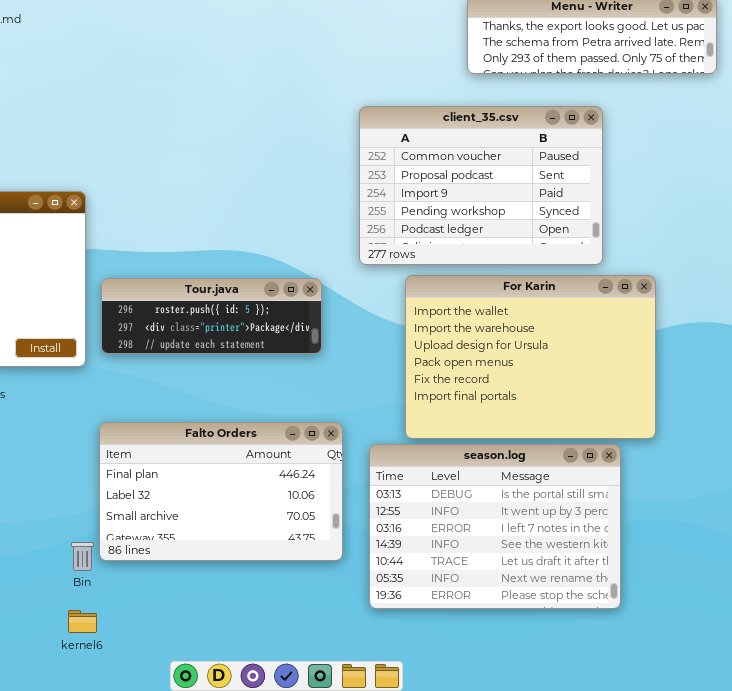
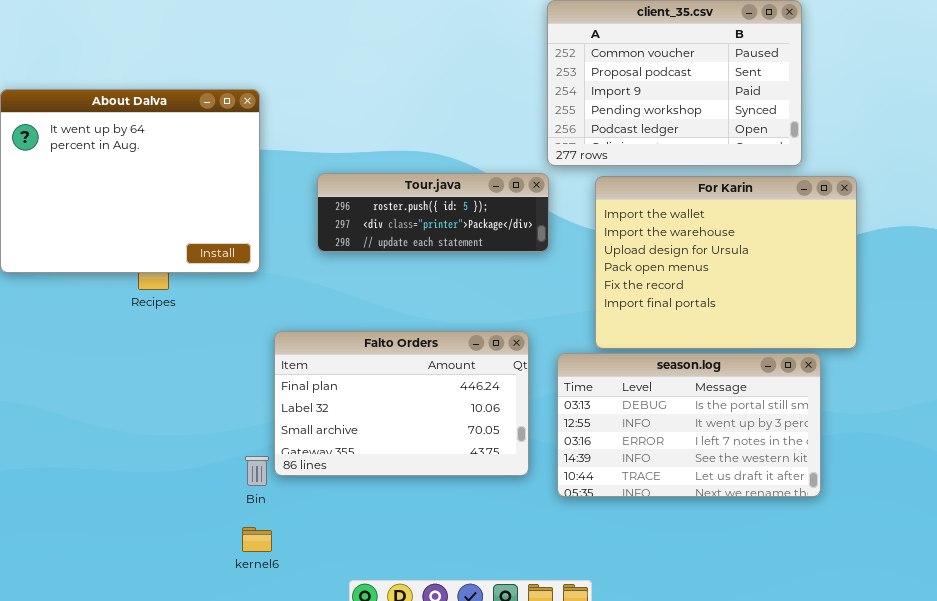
Tour.java: [101,278,322,354] -> [317,173,549,252], moved
season.log: [369,444,621,609] -> [557,353,821,497], resized

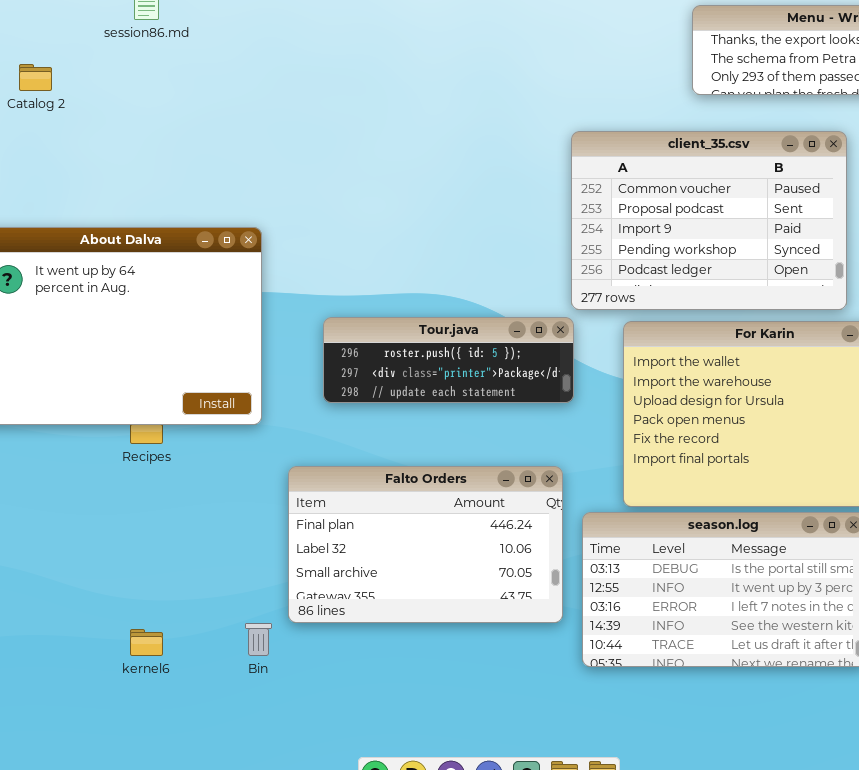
Falto Orders: [274,331,529,476] -> [288,466,563,623], moved
kernel6: [242,527,272,552] -> [130,629,163,656], moved

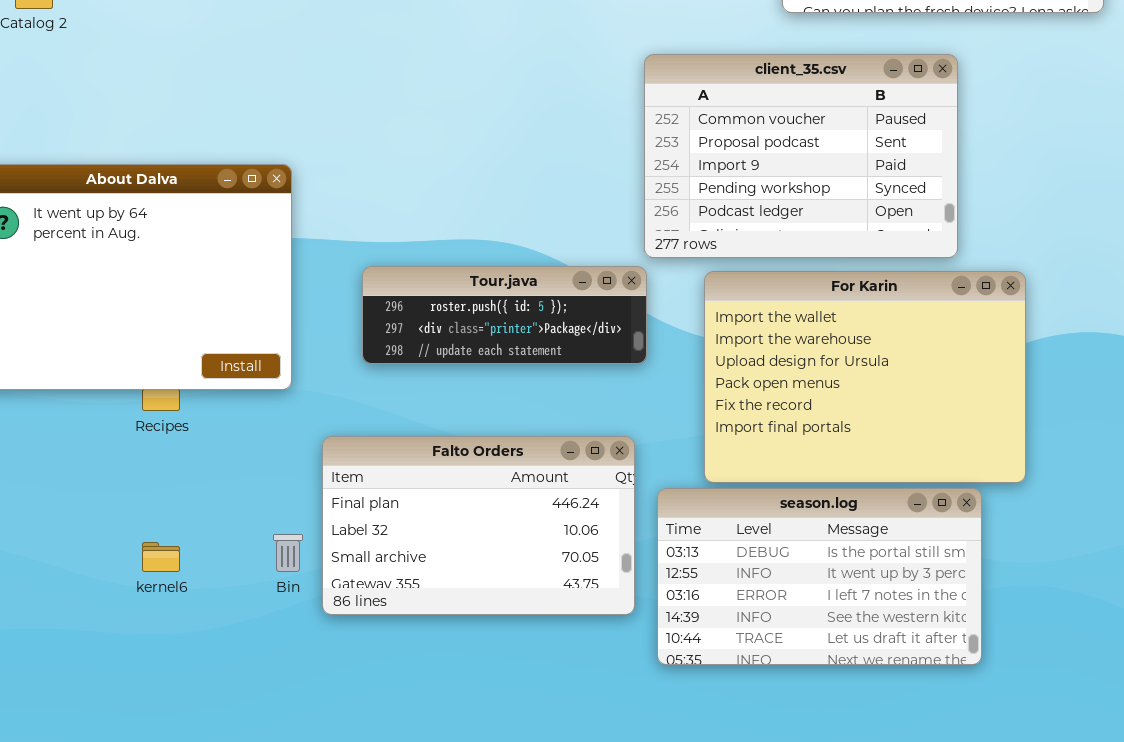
Bin: [245,623,272,656] -> [273,534,303,572], moved
kernel6: [130,629,163,656] -> [142,542,180,572], moved

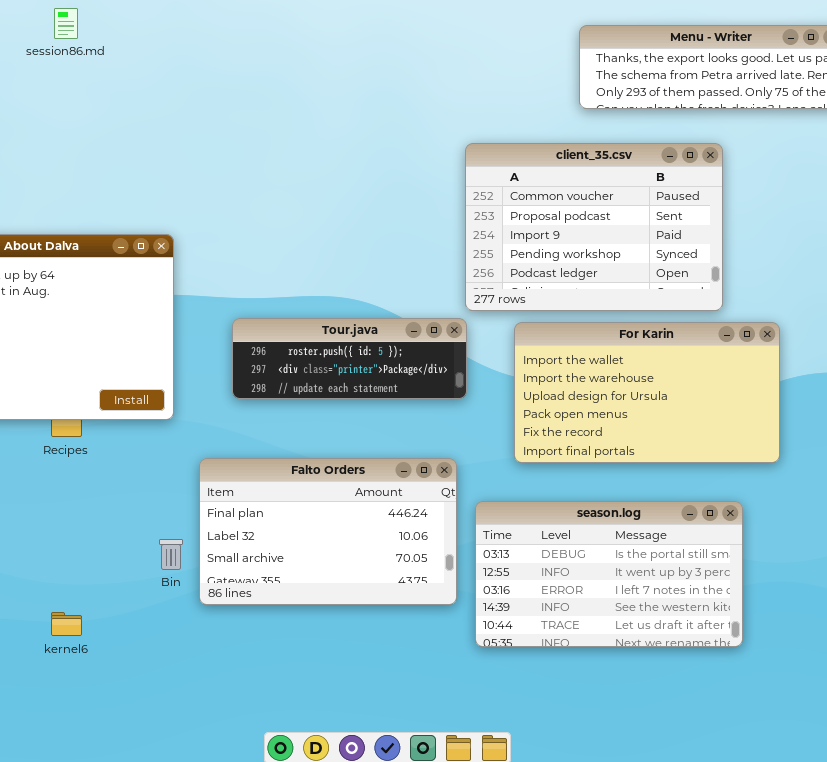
For Karin: [704,271,1026,483] -> [514,322,780,463], resized
kernel6: [142,542,180,572] -> [51,612,82,636], moved

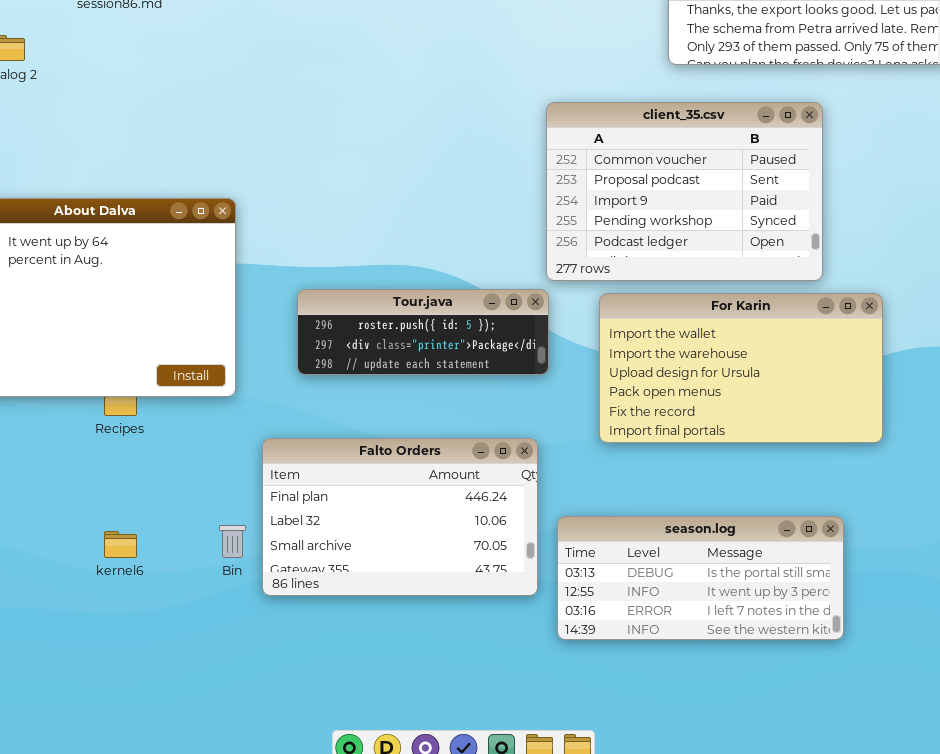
season.log: [475,501,743,647] -> [557,516,844,640], resized
kernel6: [51,612,82,636] -> [104,531,137,558], moved

